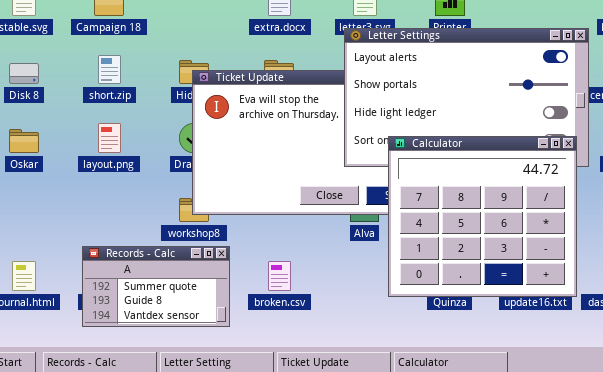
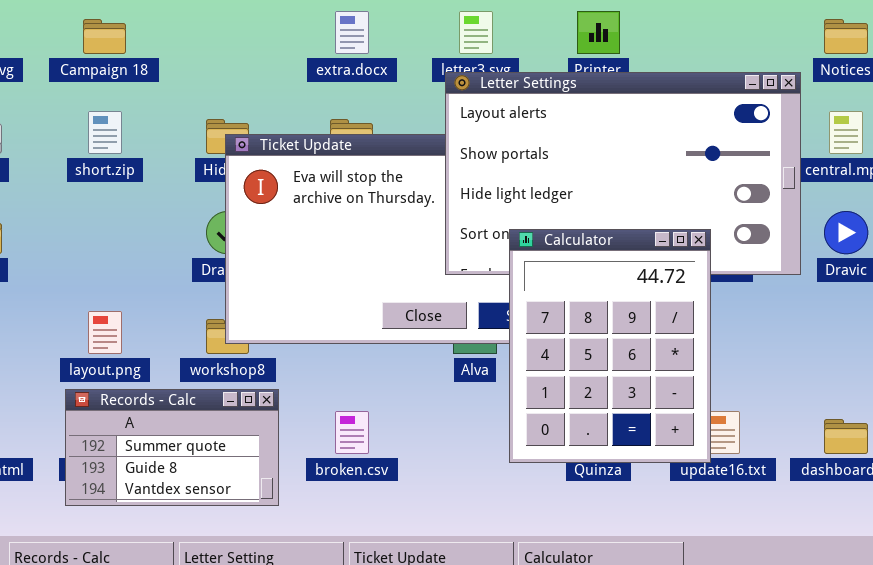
layout.png: [98,123,121,153] -> [88,311,122,354], moved
Calculator: [388,136,577,297] -> [509,229,711,463], resized

